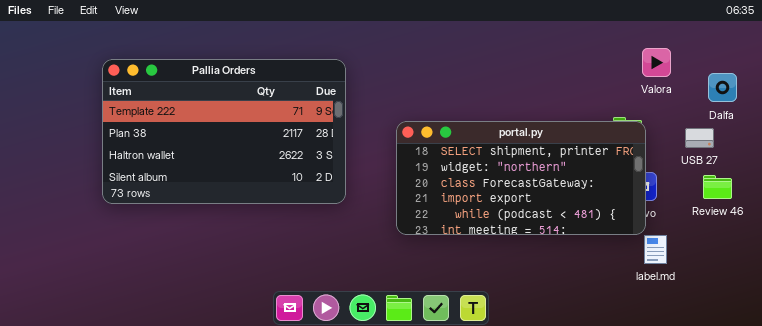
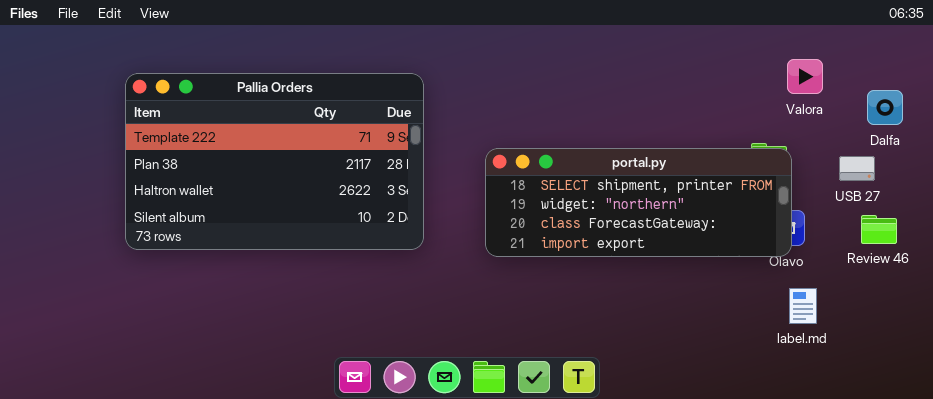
portal.py: [396,121,646,235] -> [485,148,792,257], resized

